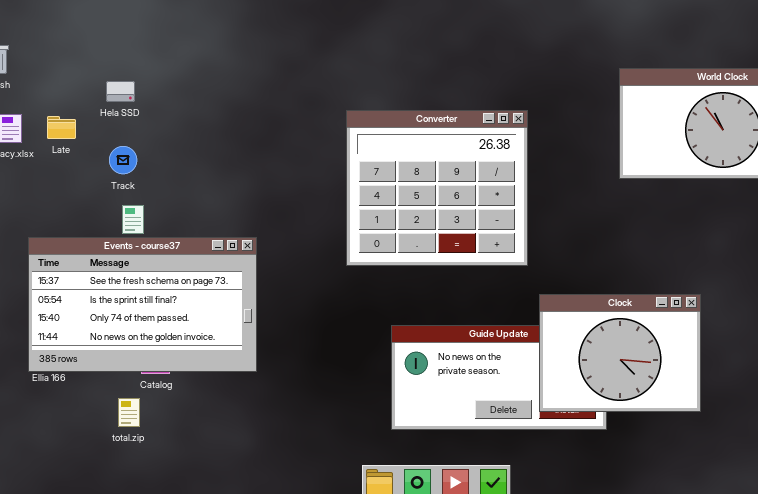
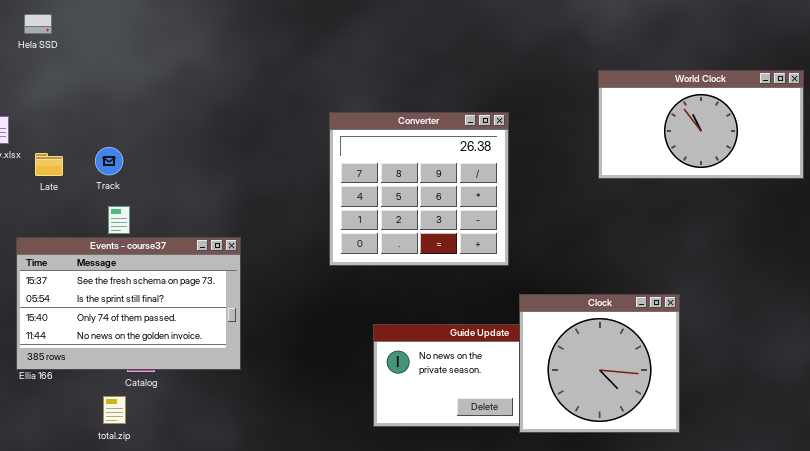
Hela SSD: [106,81,135,102] -> [24,14,52,34], moved
Late: [47,116,76,139] -> [35,153,63,176], moved
Clock: [539,294,701,412] -> [519,294,680,433], resized

